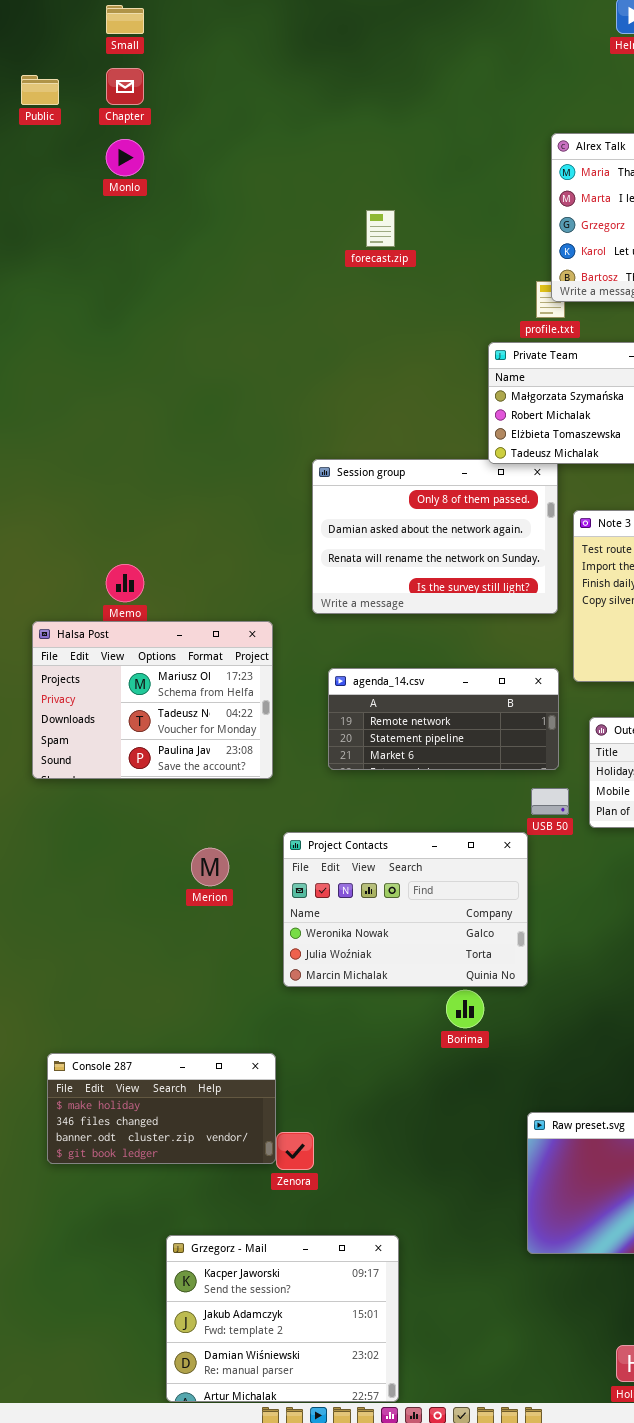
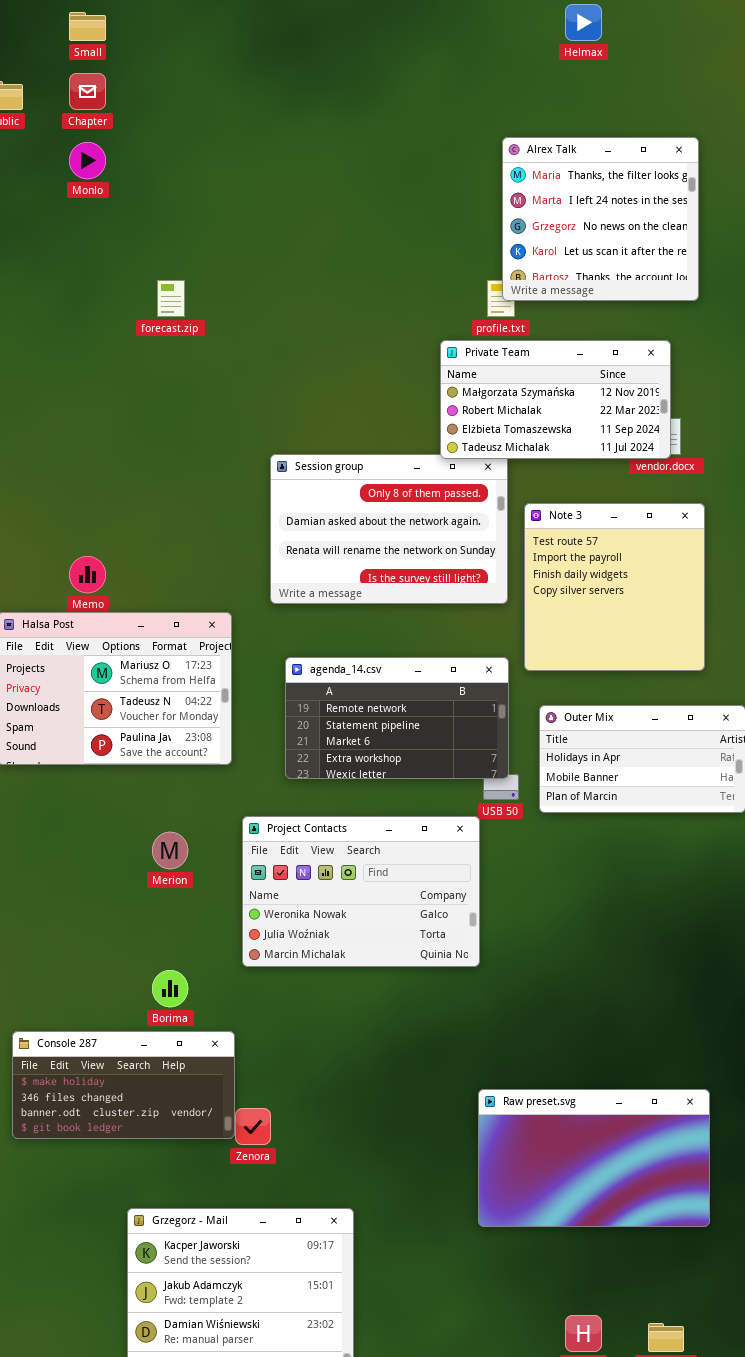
forecast.zip: [366,210,395,247] -> [157,280,185,317], moved
agenda_14.csv: [328,668,559,770] -> [285,657,509,779], resized
Borima: [446,990,484,1028] -> [152,970,188,1007], moved

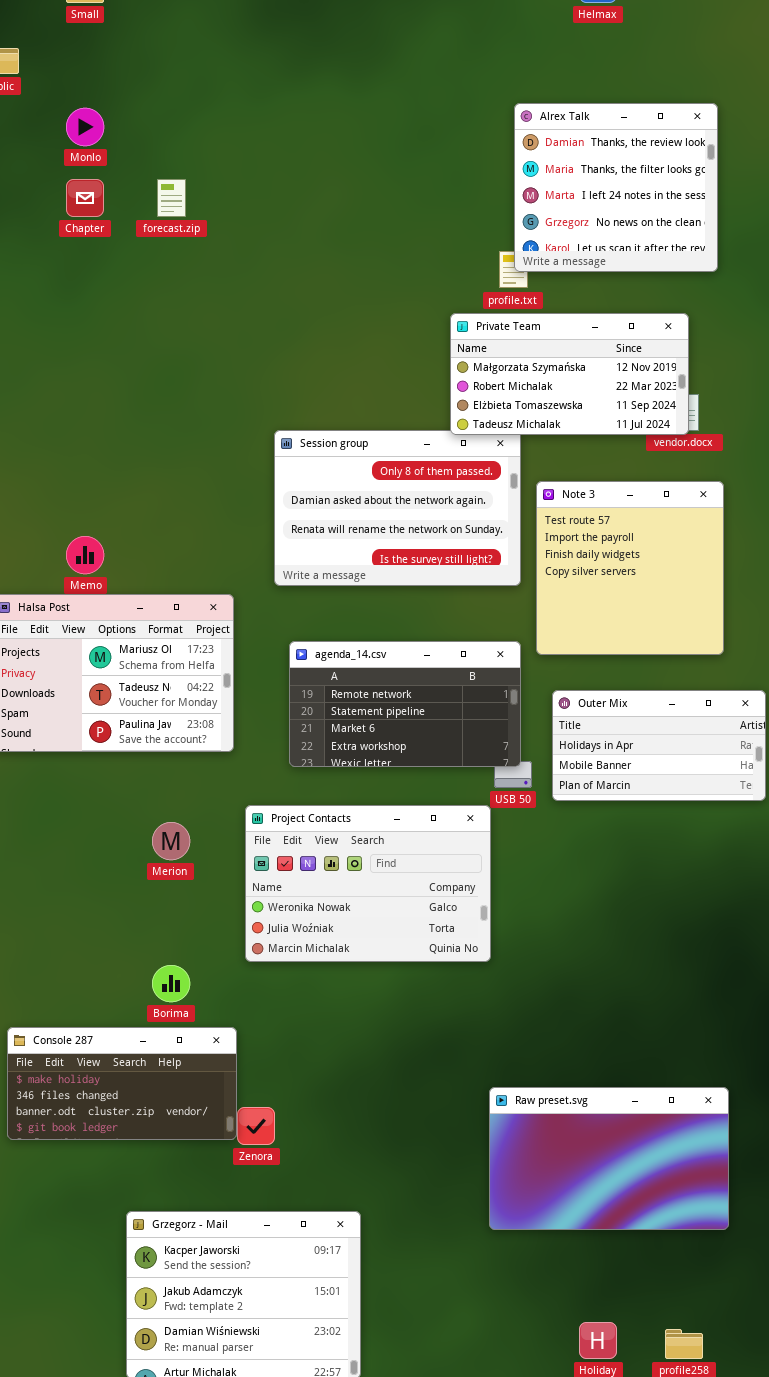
Chapter: [69,73,106,110] -> [66,179,104,217], moved
Alrex Talk: [502,137,699,301] -> [514,103,718,272], scrolled up 1 row
forecast.zip: [157,280,185,317] -> [157,179,186,217], moved

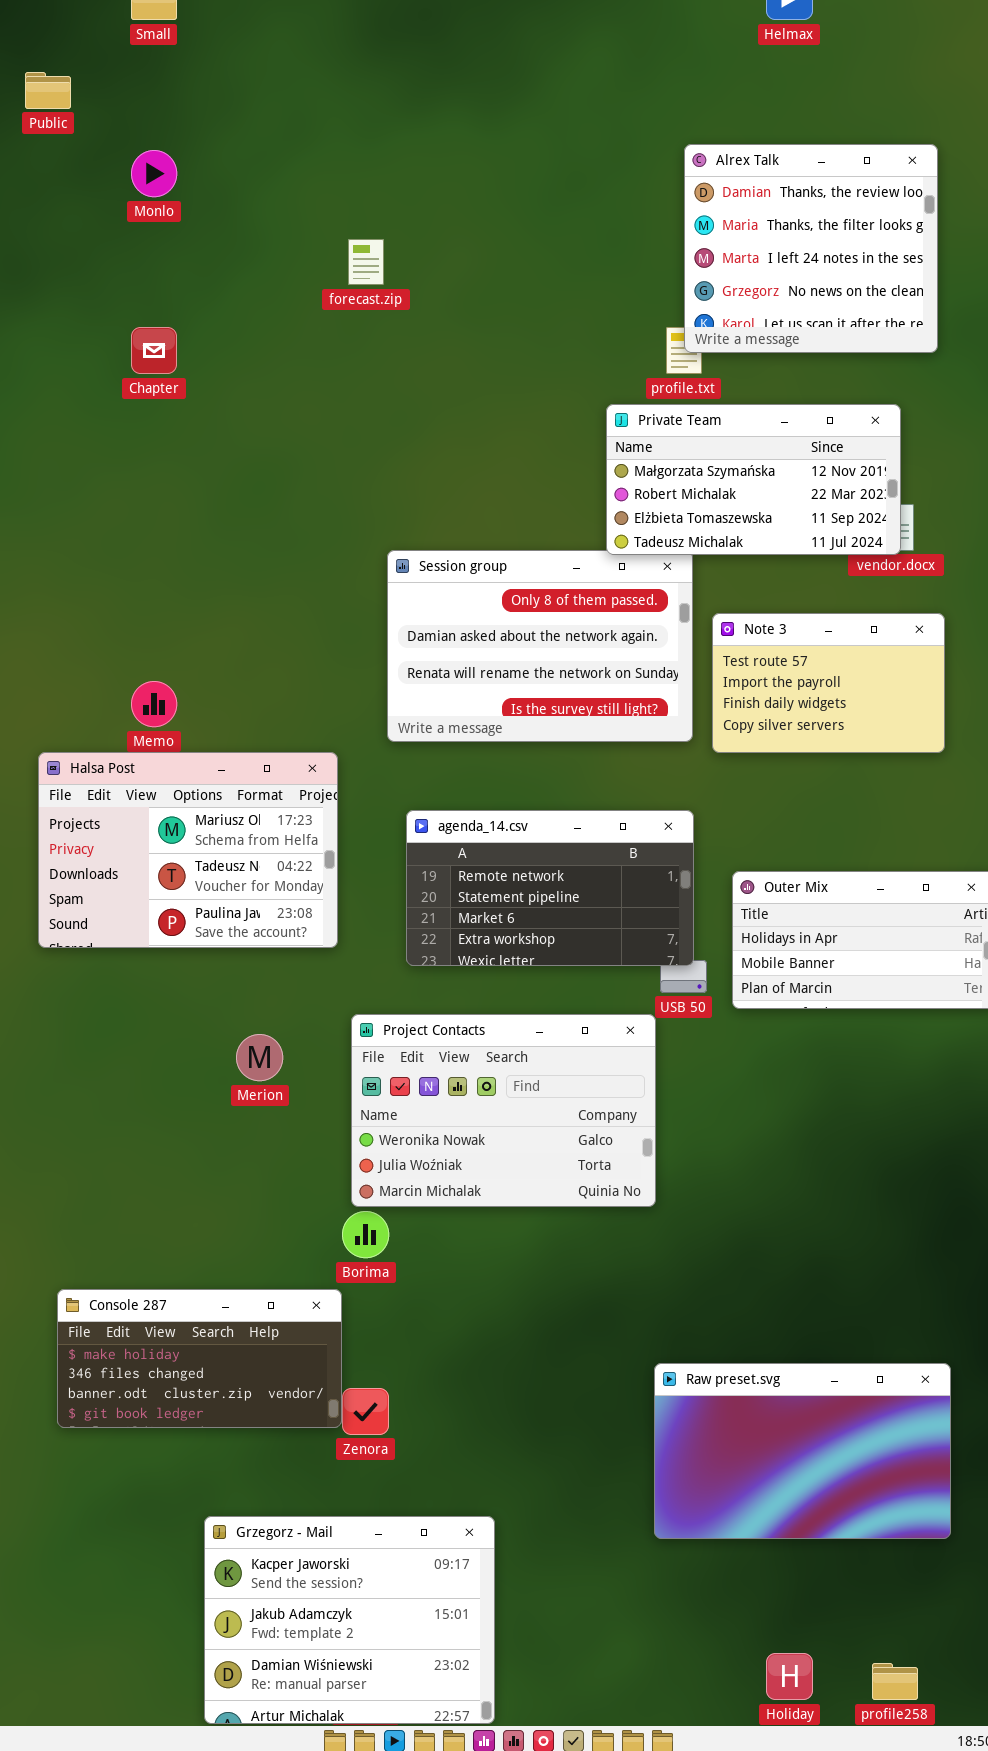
Chapter: [66,179,104,217] -> [131,327,177,374], moved
forecast.zip: [157,179,186,217] -> [348,239,384,285], moved
Note 3: [536,481,724,655] -> [712,613,945,753], resized
Borima: [152,965,190,1002] -> [342,1211,389,1258], moved

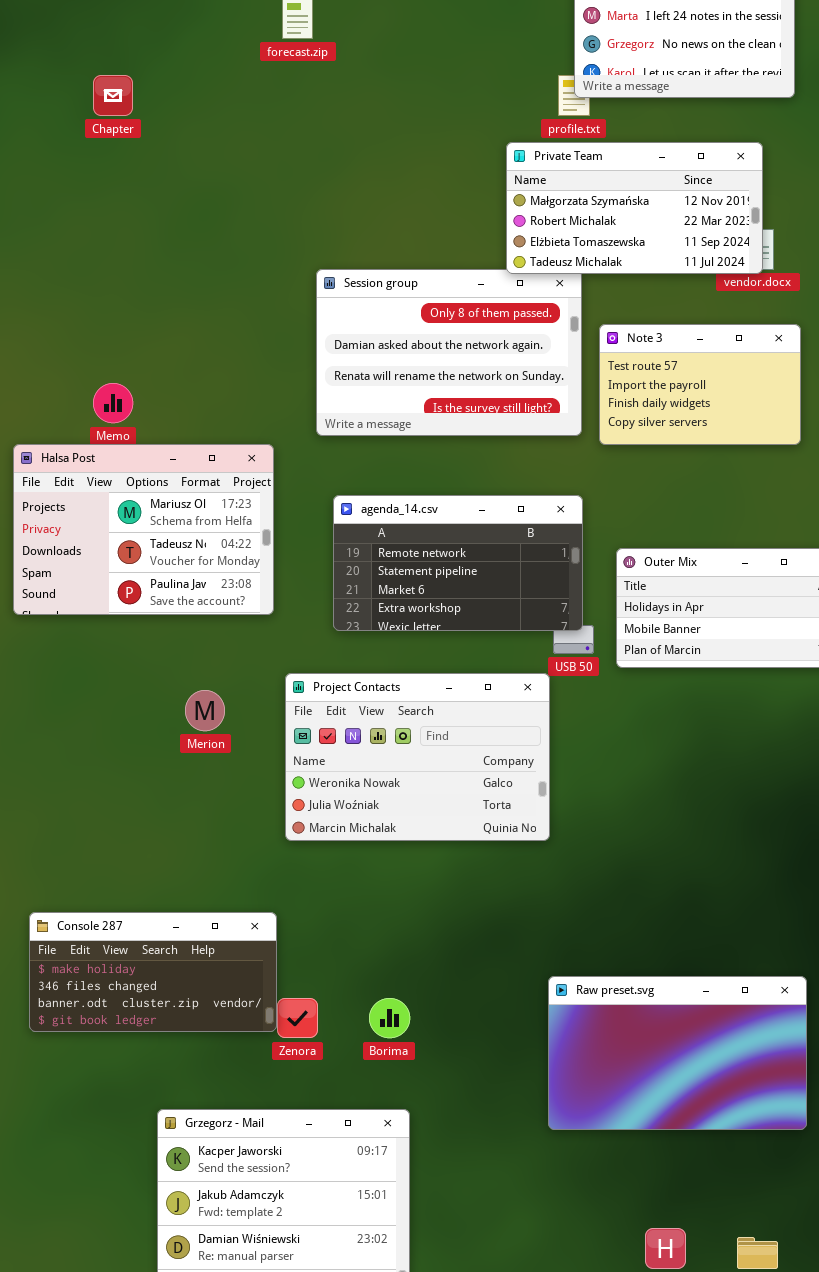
Borima: [342,1211,389,1258] -> [369,998,410,1038], moved

